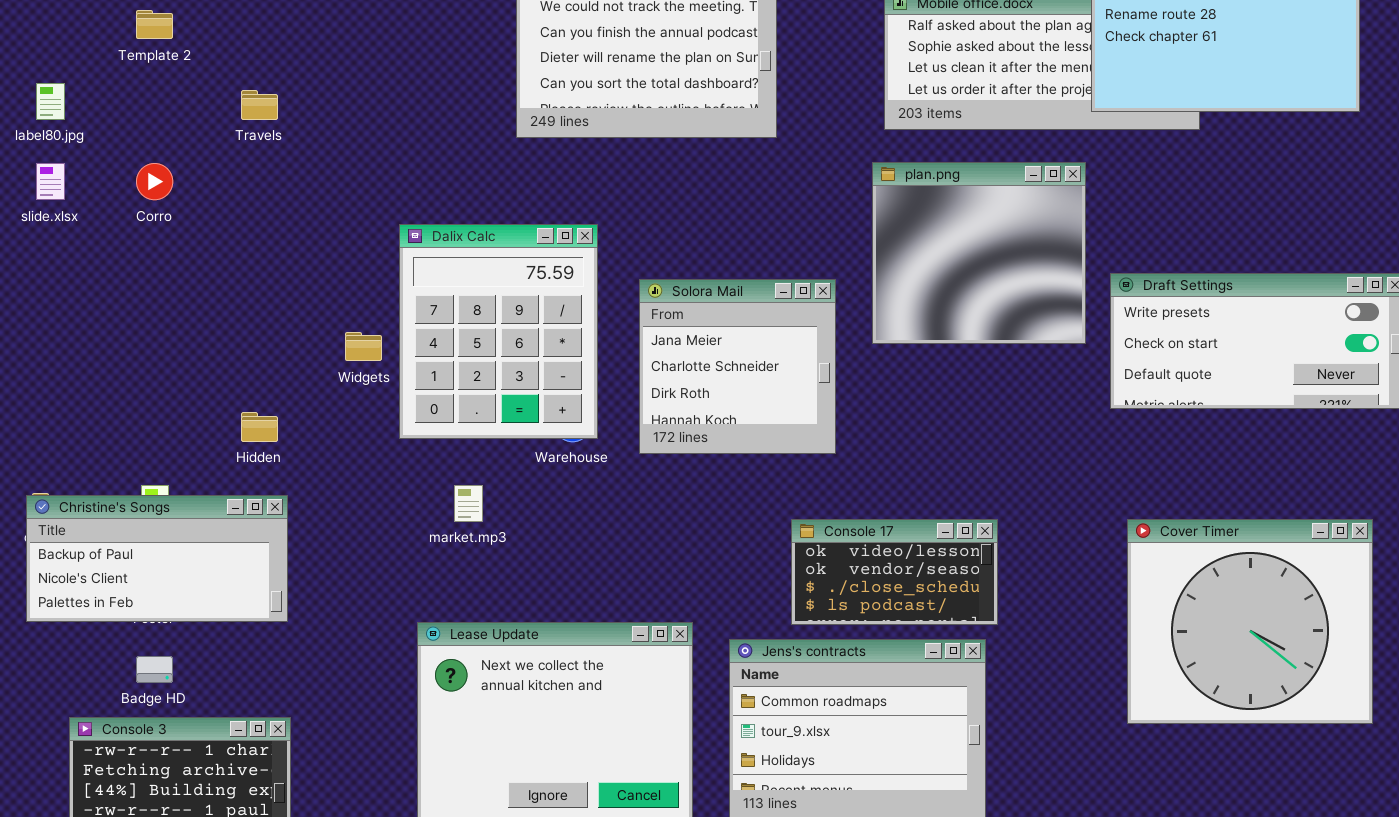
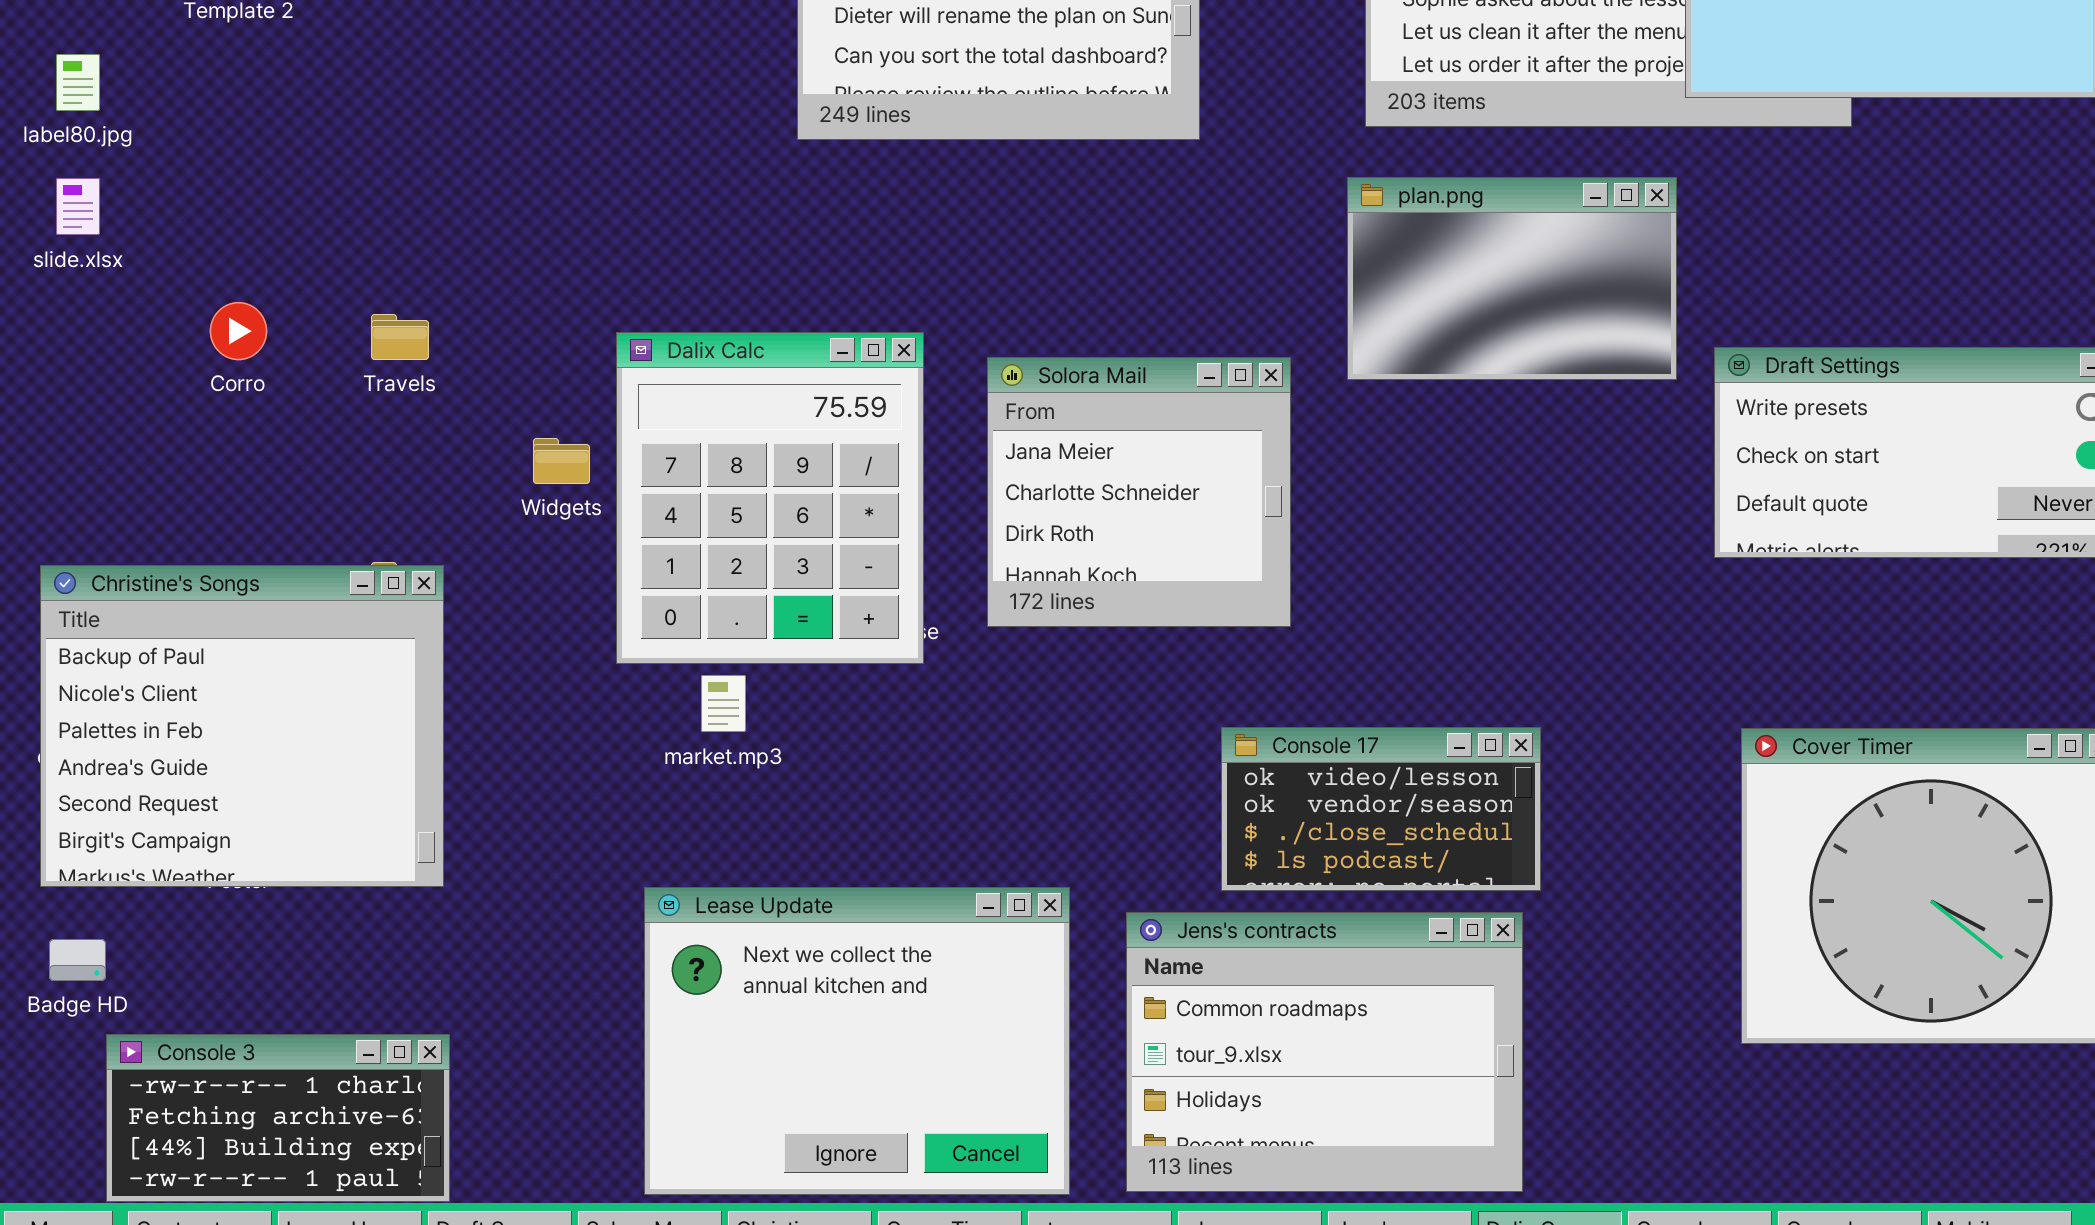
Travels: [241,90,278,120] -> [371,314,429,360], moved
plan.png: [872,162,1086,344] -> [1347,177,1677,380], resized
Corro: [136,163,173,200] -> [210,302,267,360], moved
Dalix Calc: [399,224,598,439] -> [616,332,924,664], moved
Christine's Songs: [26,495,288,622] -> [40,565,444,887], resized
Badge HD: [136,656,173,683] -> [49,939,106,981], moved

